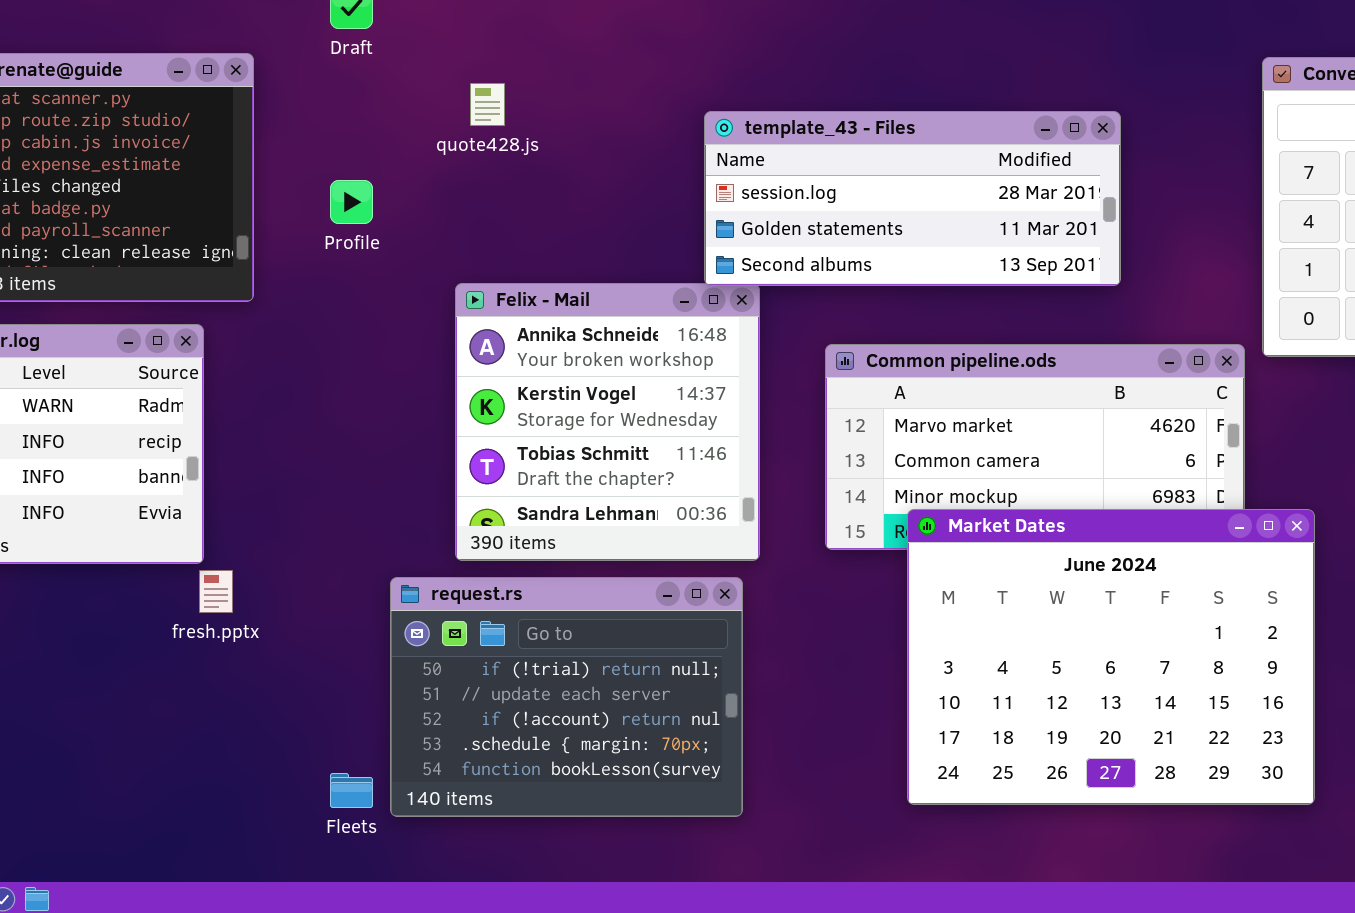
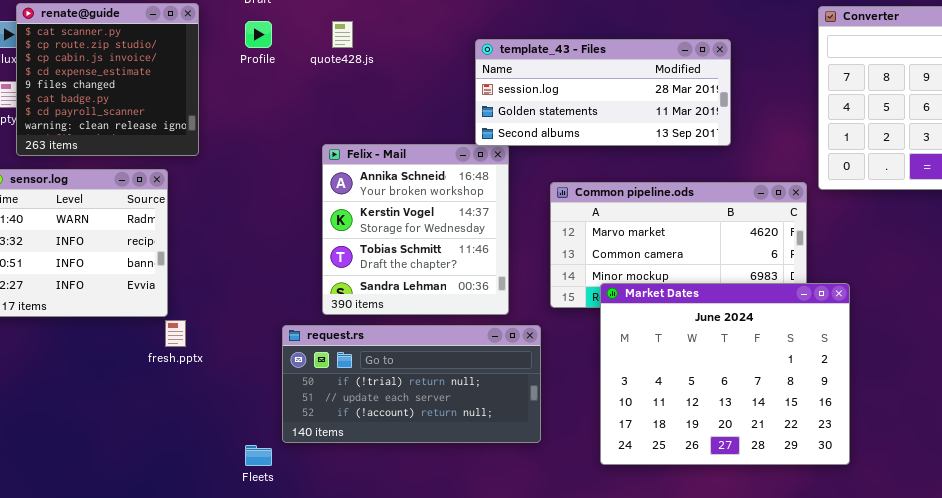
Profile: [330,180,373,224] -> [245,21,272,48], moved
request.rs: [390,577,743,817] -> [282,325,541,443], resized

